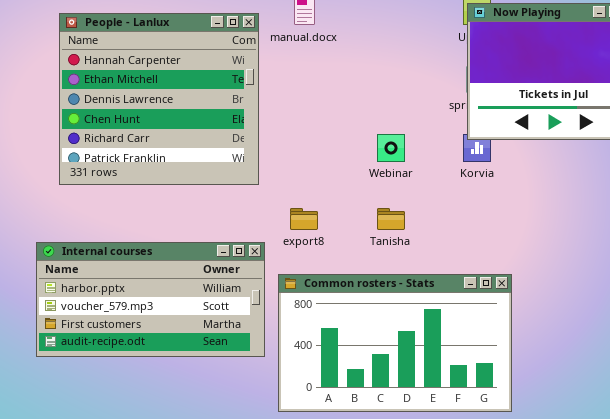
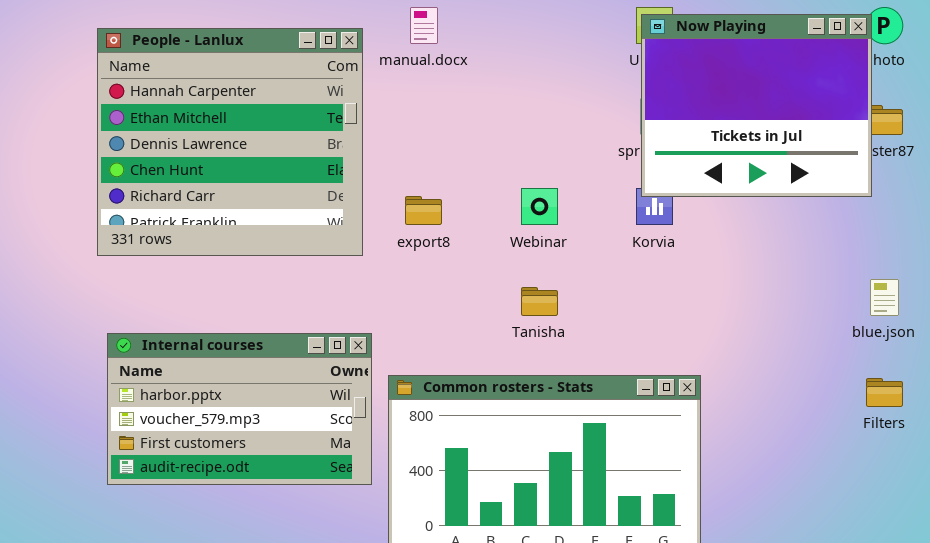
export8: [290,208,318,230] -> [405,196,442,225], moved
Internal courses: [36,242,265,357] -> [107,333,372,485], resized

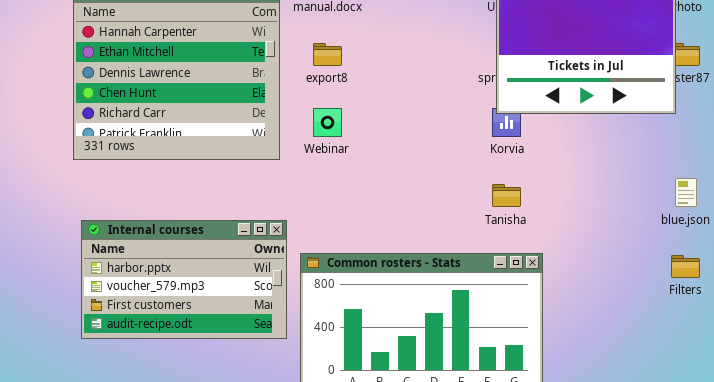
Webinar: [521,188,558,225] -> [313,108,342,137], moved
export8: [405,196,442,225] -> [313,43,342,66], moved
Tanisha: [521,287,558,316] -> [492,184,521,207], moved

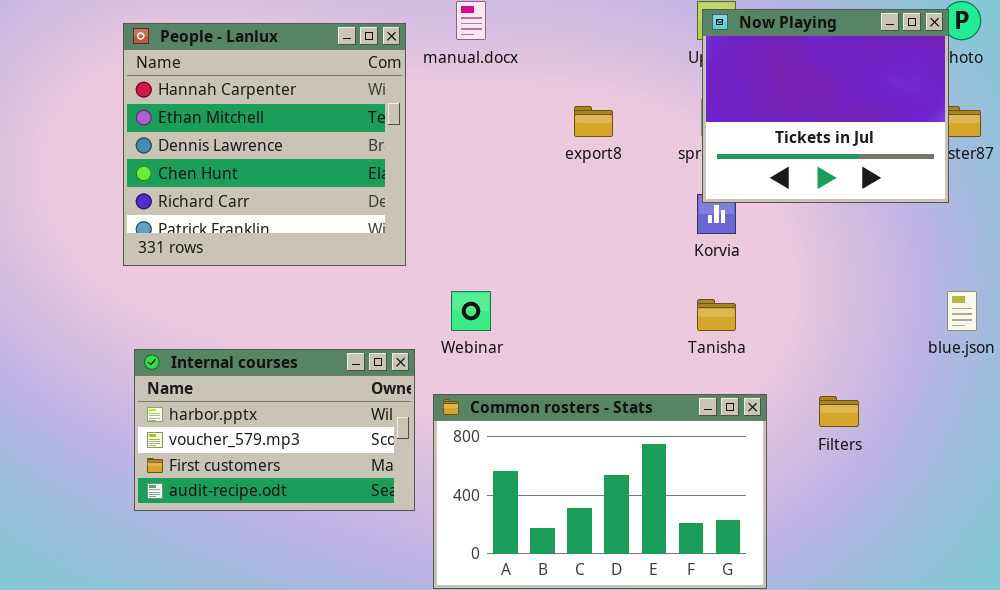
export8: [313,43,342,66] -> [574,106,613,137], moved
Webinar: [313,108,342,137] -> [451,291,491,331], moved
Filters: [671,255,700,278] -> [819,396,859,427], moved

